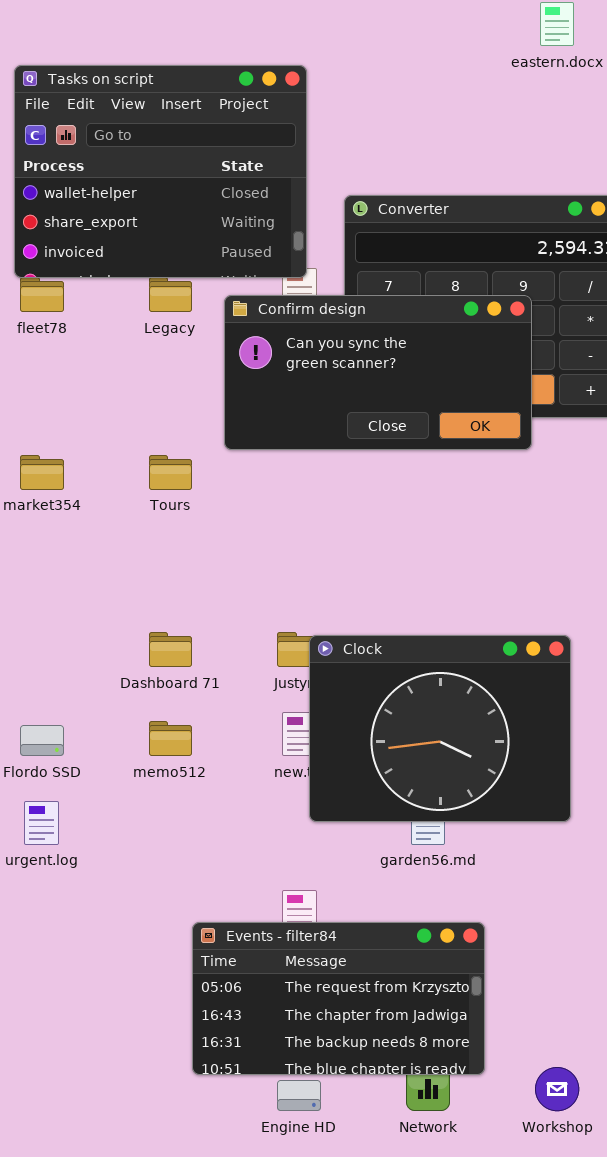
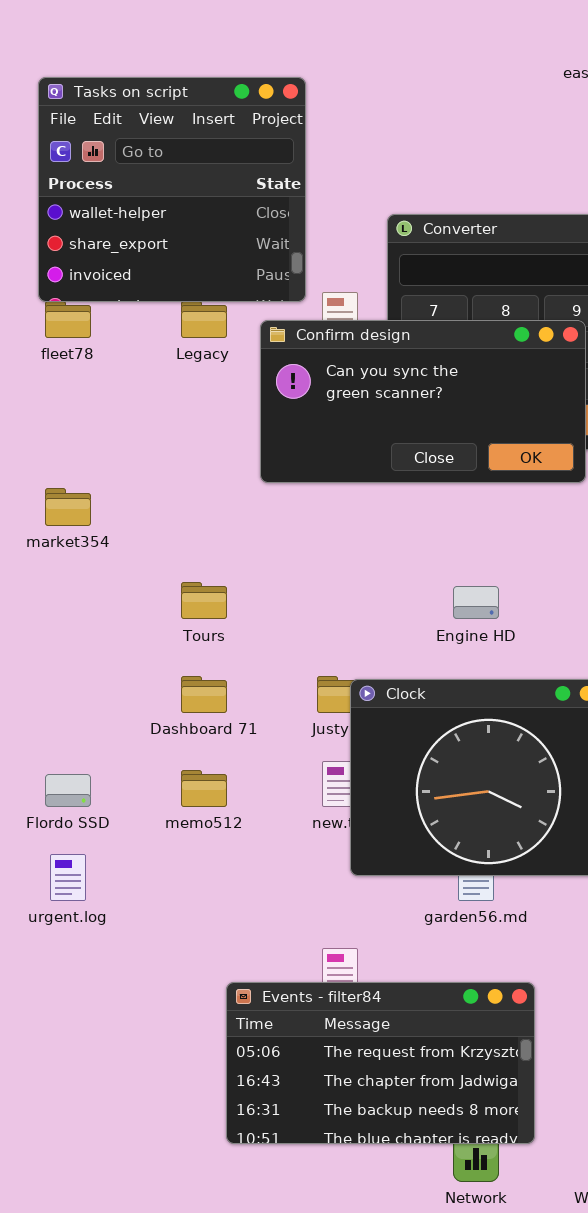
Tasks on script: [14,65,307,278] -> [38,77,306,302], resized
Tours: [149,455,192,490] -> [181,582,227,619], moved
Engine HD: [277,1080,321,1111] -> [453,586,499,619], moved

